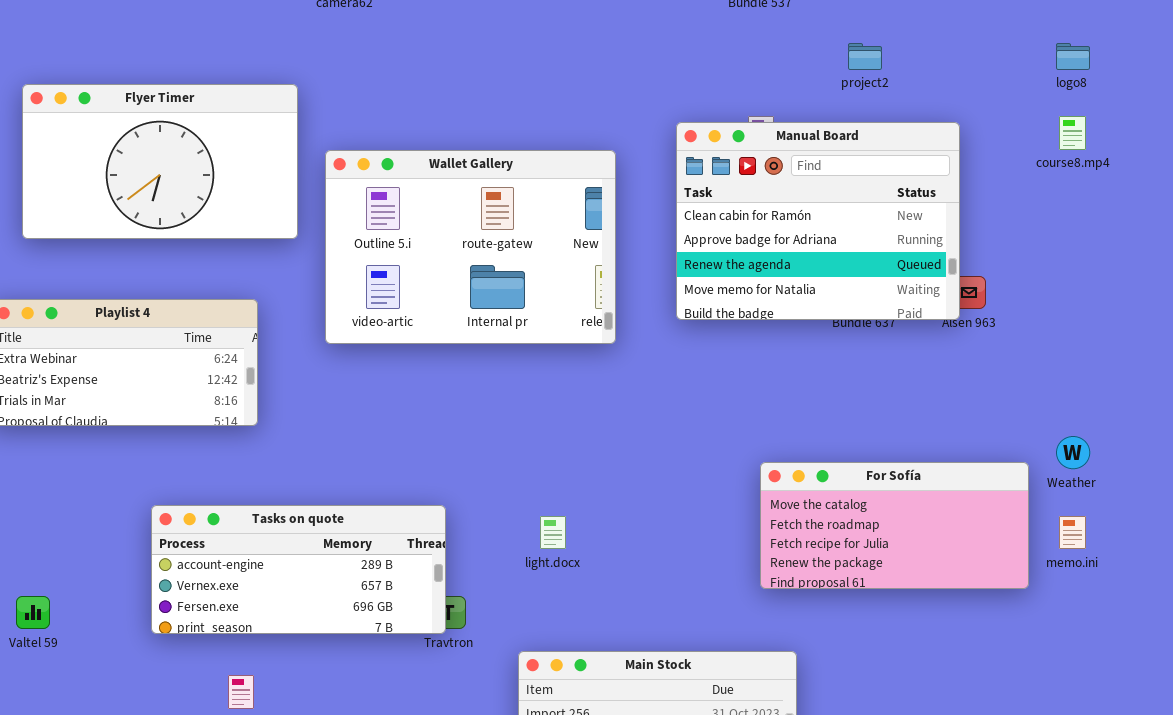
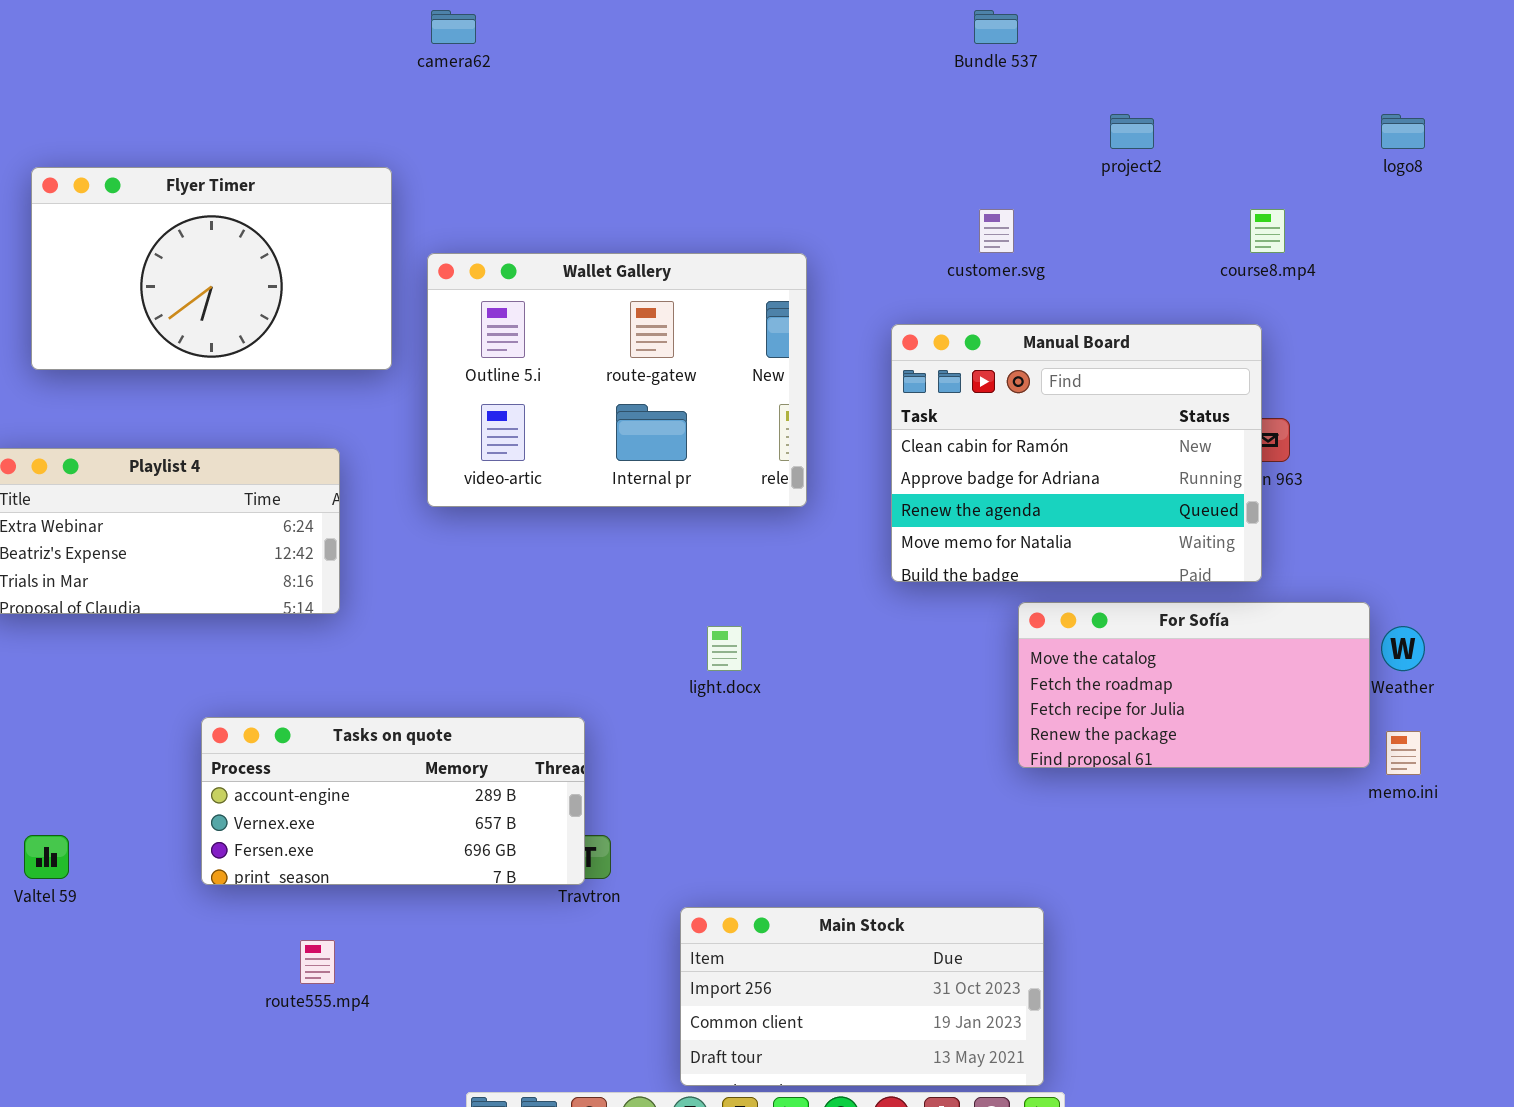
course8.mp4: [1059,116,1086,150] -> [1250,209,1285,253], moved
Manual Board: [676,122,960,320] -> [891,324,1262,582], moved
For Sofía: [760,462,1029,589] -> [1018,602,1370,768], moved
light.docx: [540,516,566,549] -> [707,626,742,671], moved

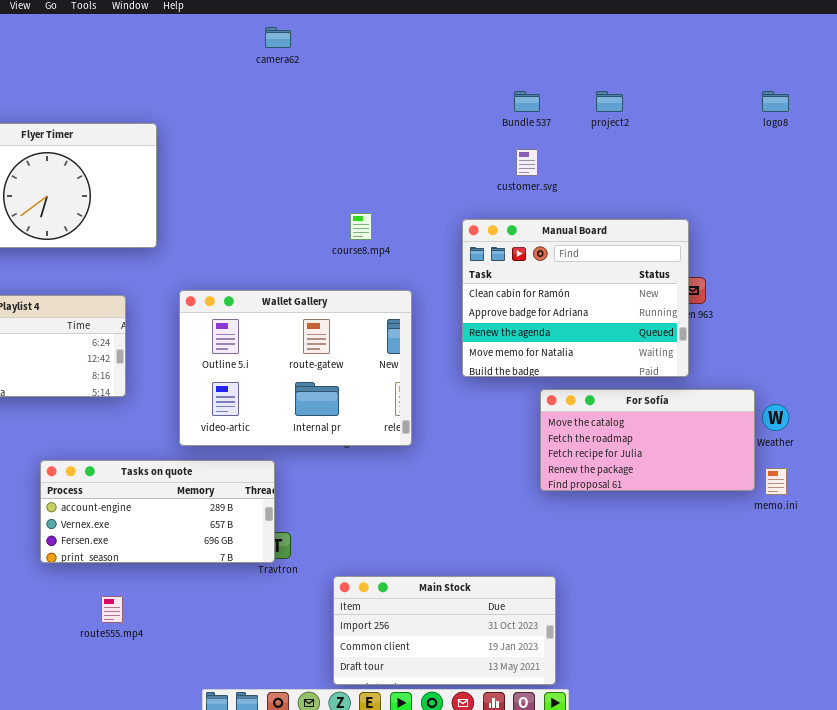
camera62: [431,10,476,44] -> [265,27,291,48], moved
Bundle 537: [974,10,1018,44] -> [514,91,540,112], moved
course8.mp4: [1250,209,1285,253] -> [350,213,372,240], moved
Wallet Gallery: [427,253,807,507] -> [179,290,412,446], moved

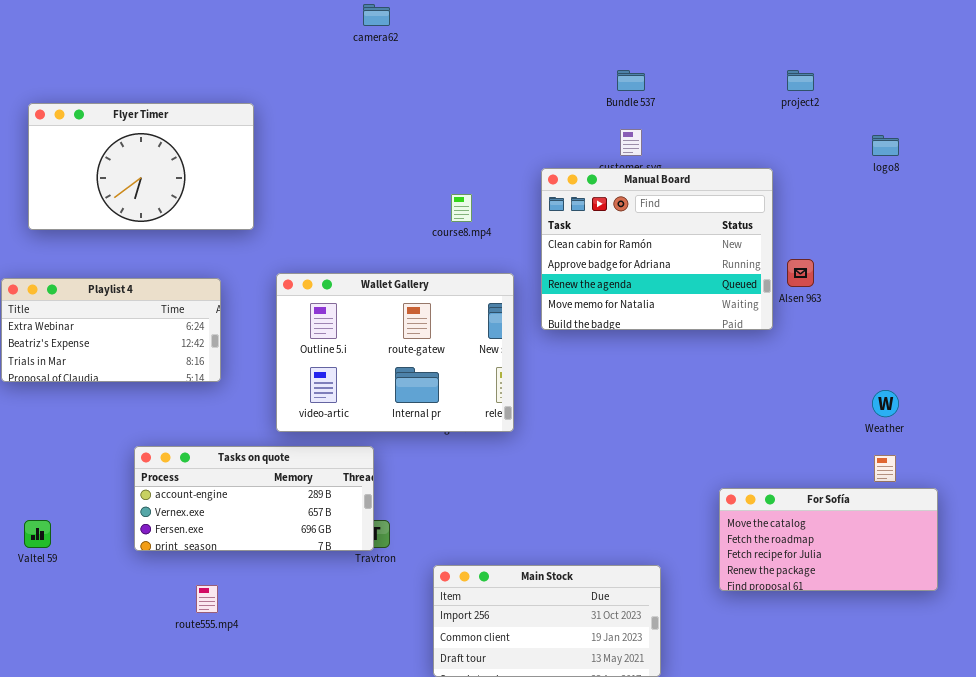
project2: [596,91,623,112] -> [787,70,814,91], moved
logo8: [762,91,789,112] -> [872,135,899,156], moved
Manual Board: [462,219,689,377] -> [541,168,773,330], moved
For Sofía: [540,389,755,491] -> [719,488,938,591], moved

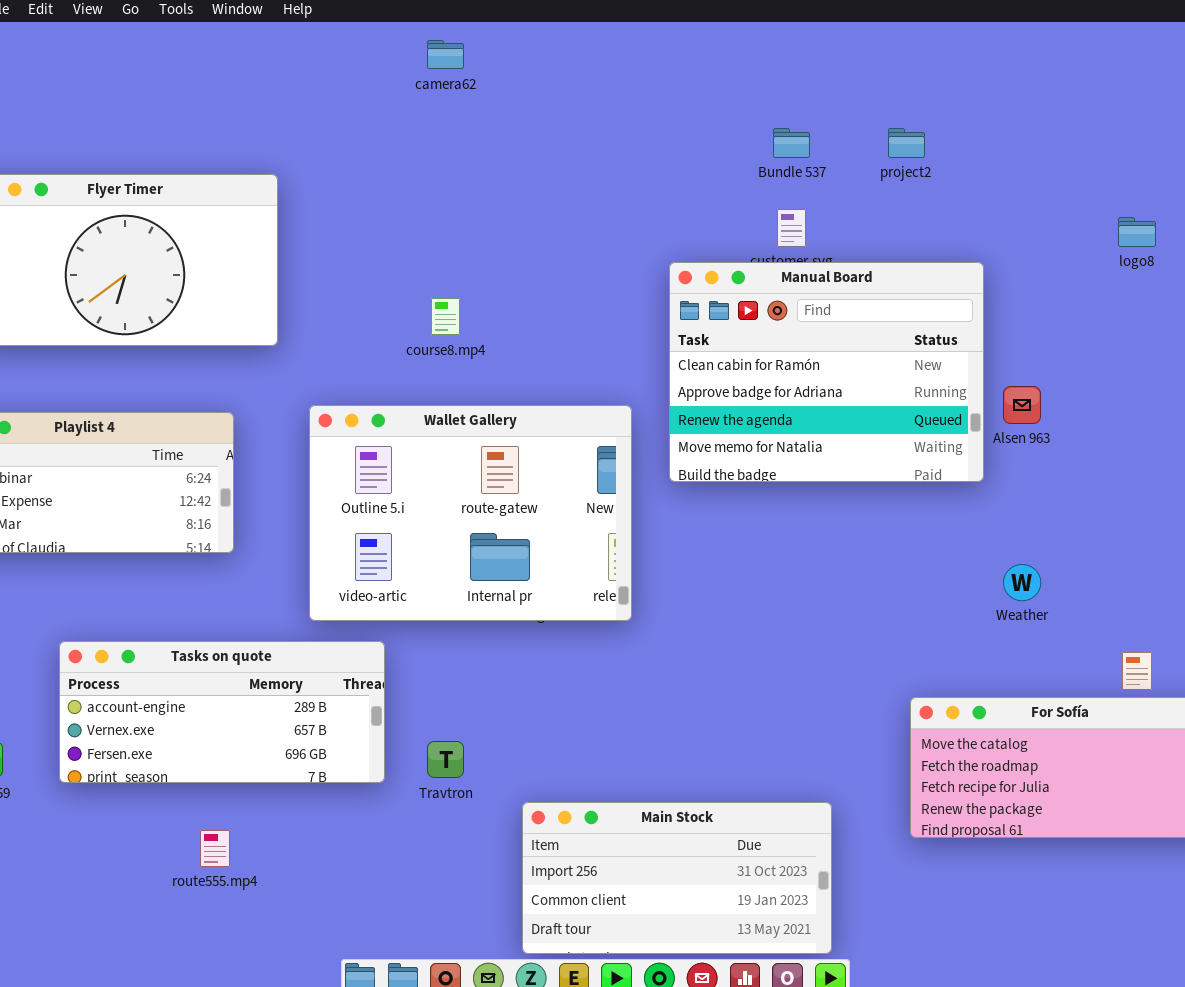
project2: [787,70,814,91] -> [888,128,925,158], moved
course8.mp4: [451,194,472,222] -> [431,298,460,335], moved
Weather: [872,390,899,417] -> [1003,564,1041,601], moved
Tasks on quote: [134,446,374,551] -> [59,641,385,783], moved

